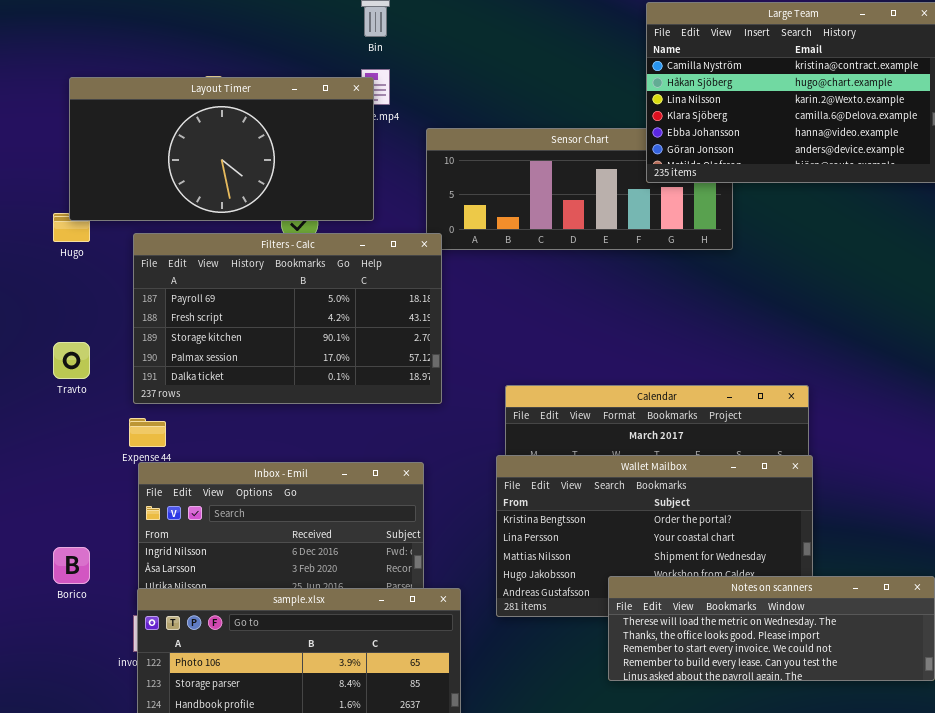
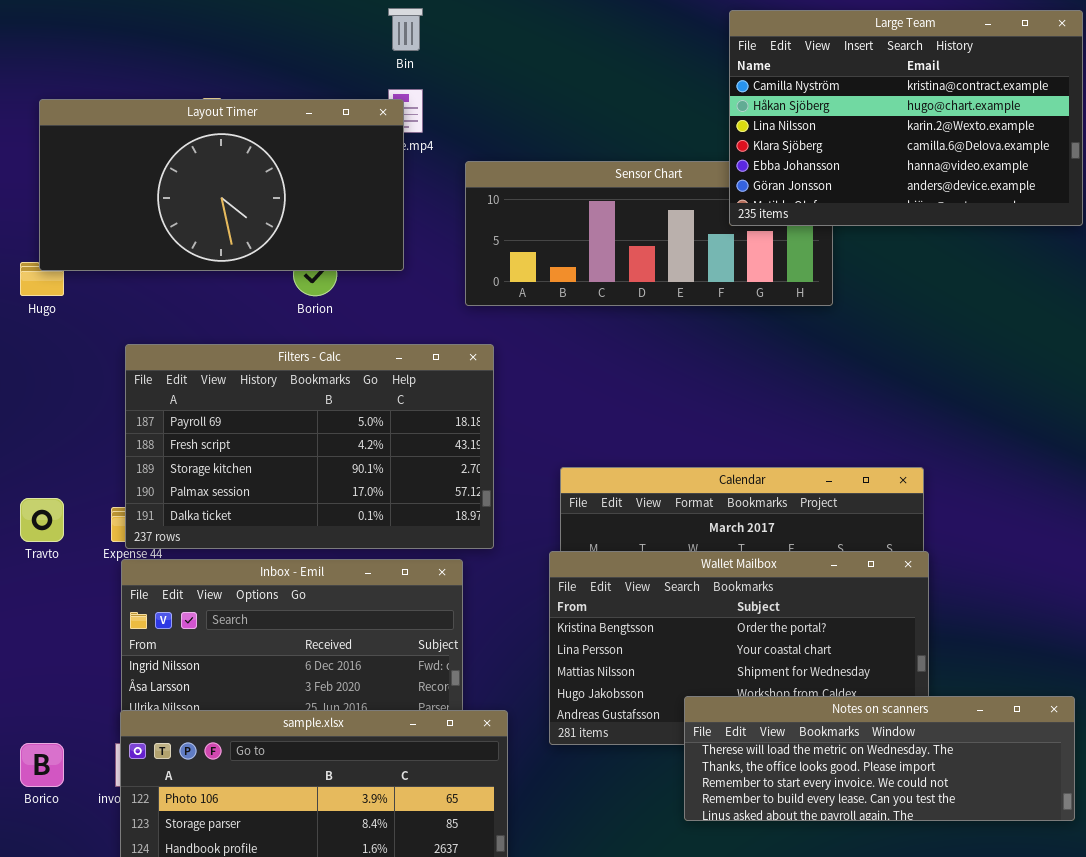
Filters - Calc: [133,233,442,404] -> [125,344,494,549], moved
Travto: [53,342,90,379] -> [20,498,64,542], moved
Borico: [53,547,90,584] -> [20,743,64,787], moved

